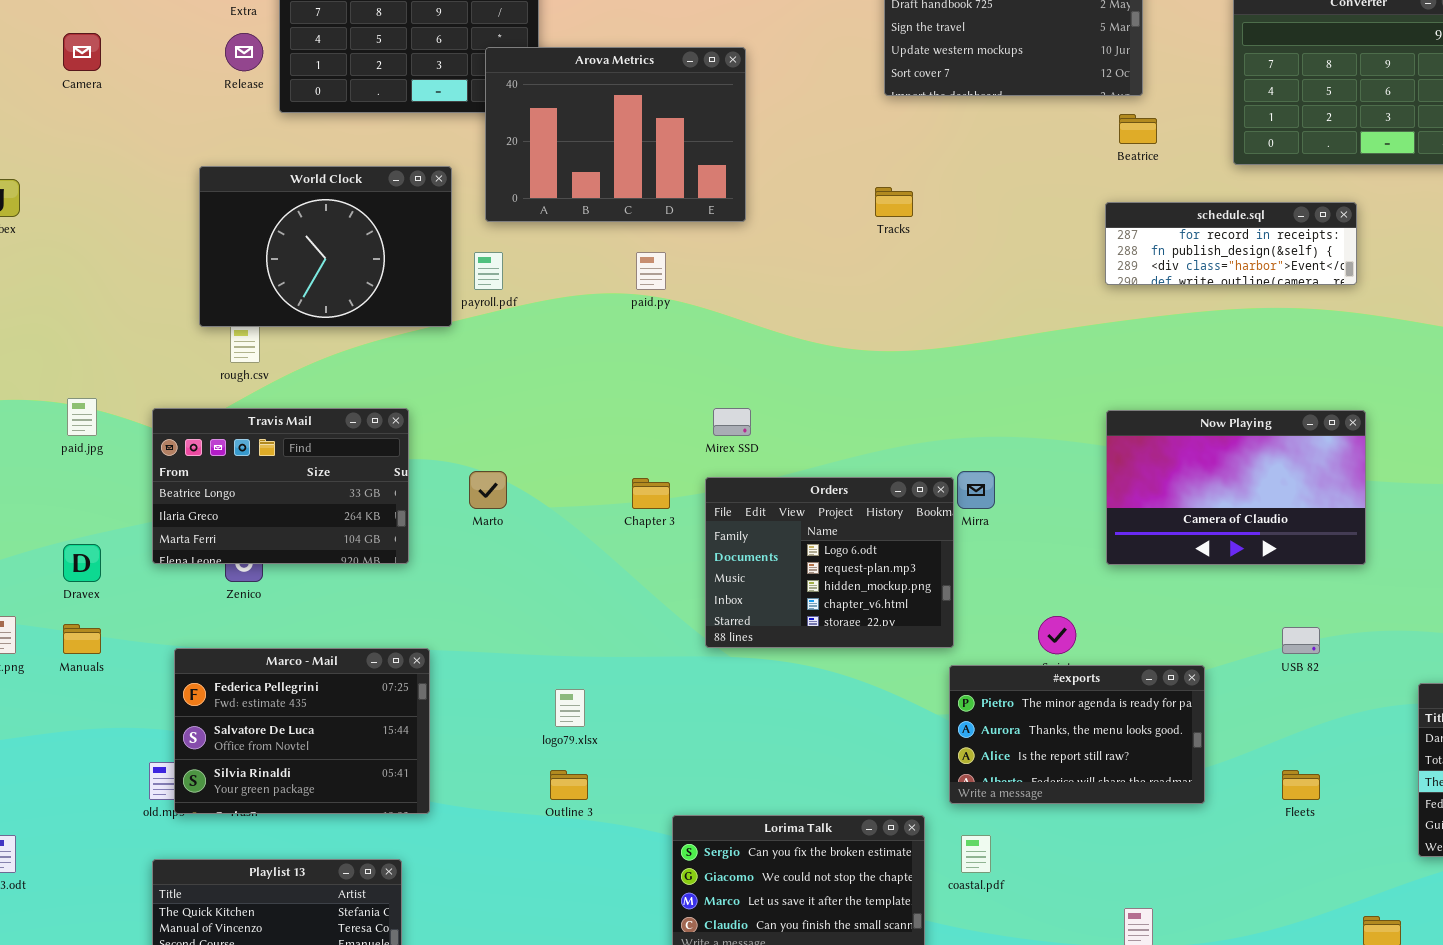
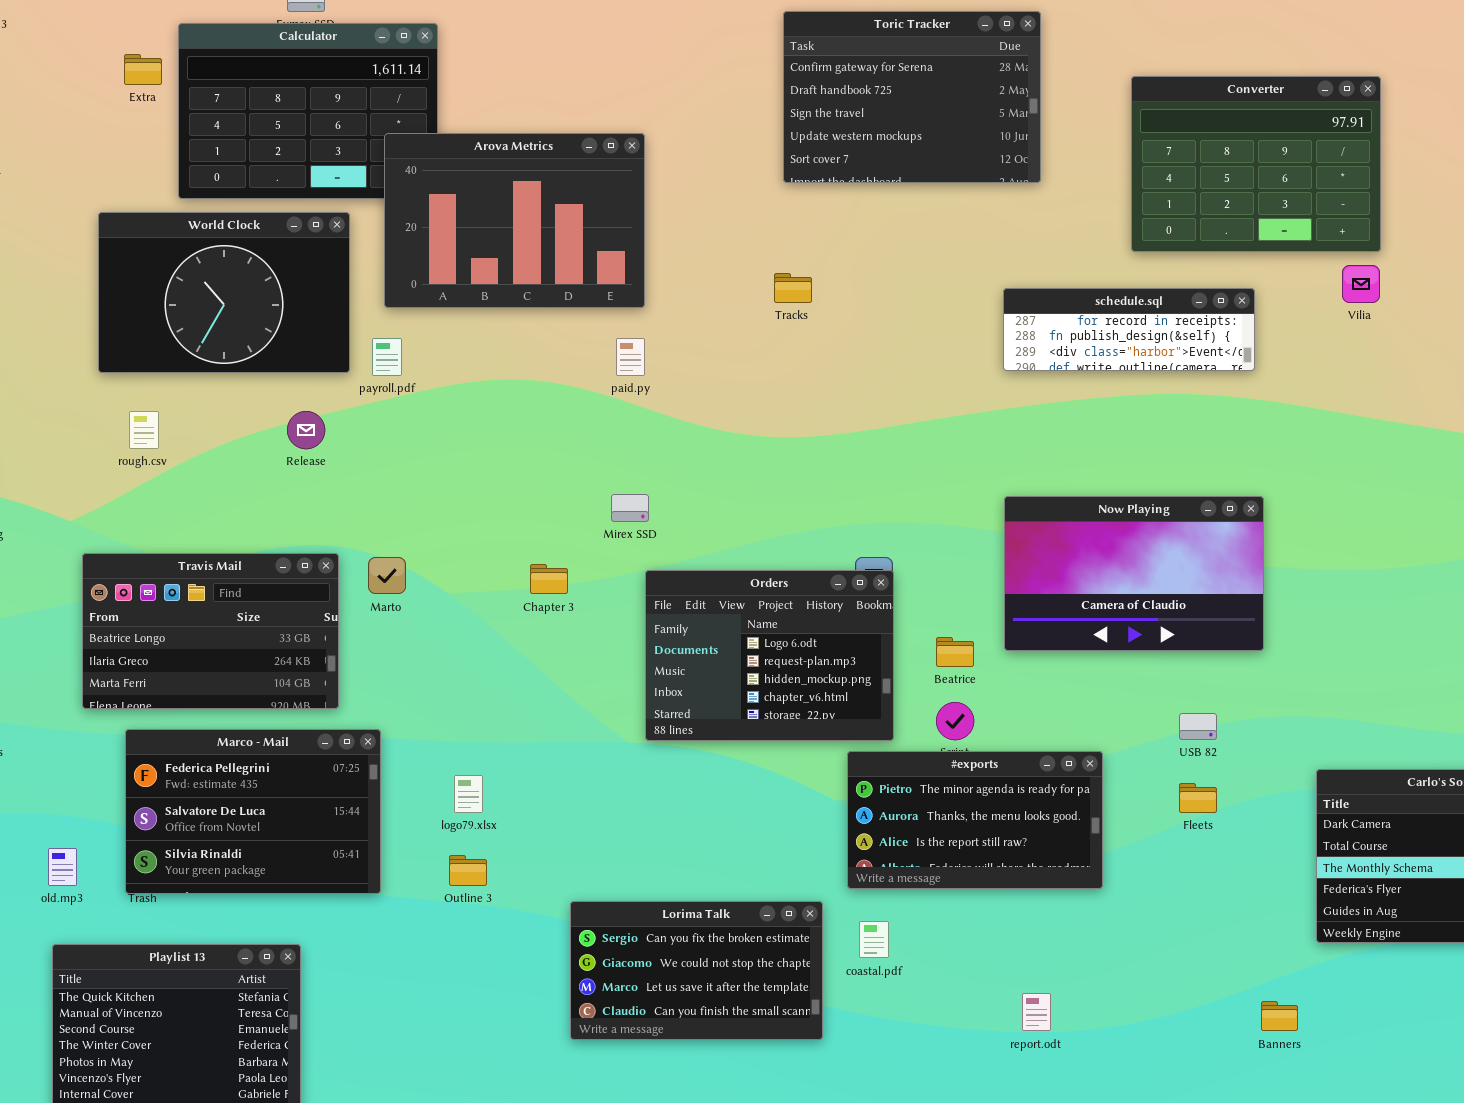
Release: [225,33,263,71] -> [287,411,325,449], moved
Beatrice: [1119,114,1157,144] -> [936,637,974,667], moved
World Clock: [199,166,452,327] -> [98,212,350,373], moved
paid.py: [636,252,666,290] -> [616,338,645,376], moved
Travis Mail: [152,408,409,564] -> [82,553,339,709], moved
Orders: [705,477,954,648] -> [645,570,894,741], moved
Marco - Mail: [174,648,430,814] -> [125,729,381,894], moved
Fleets: [1282,770,1320,800] -> [1179,783,1217,813], moved

